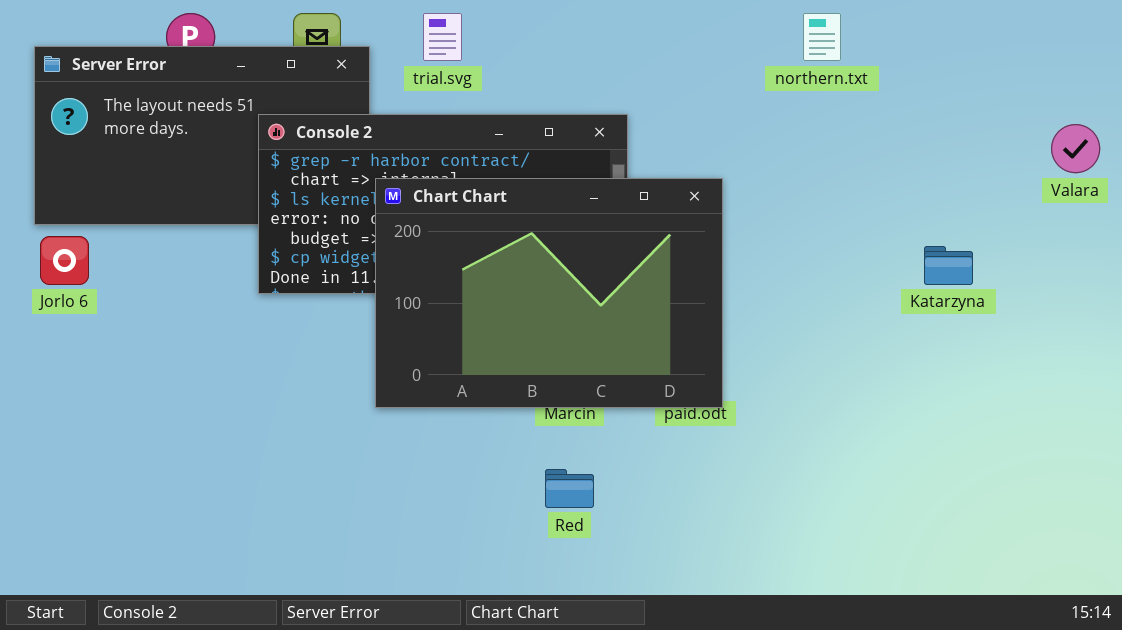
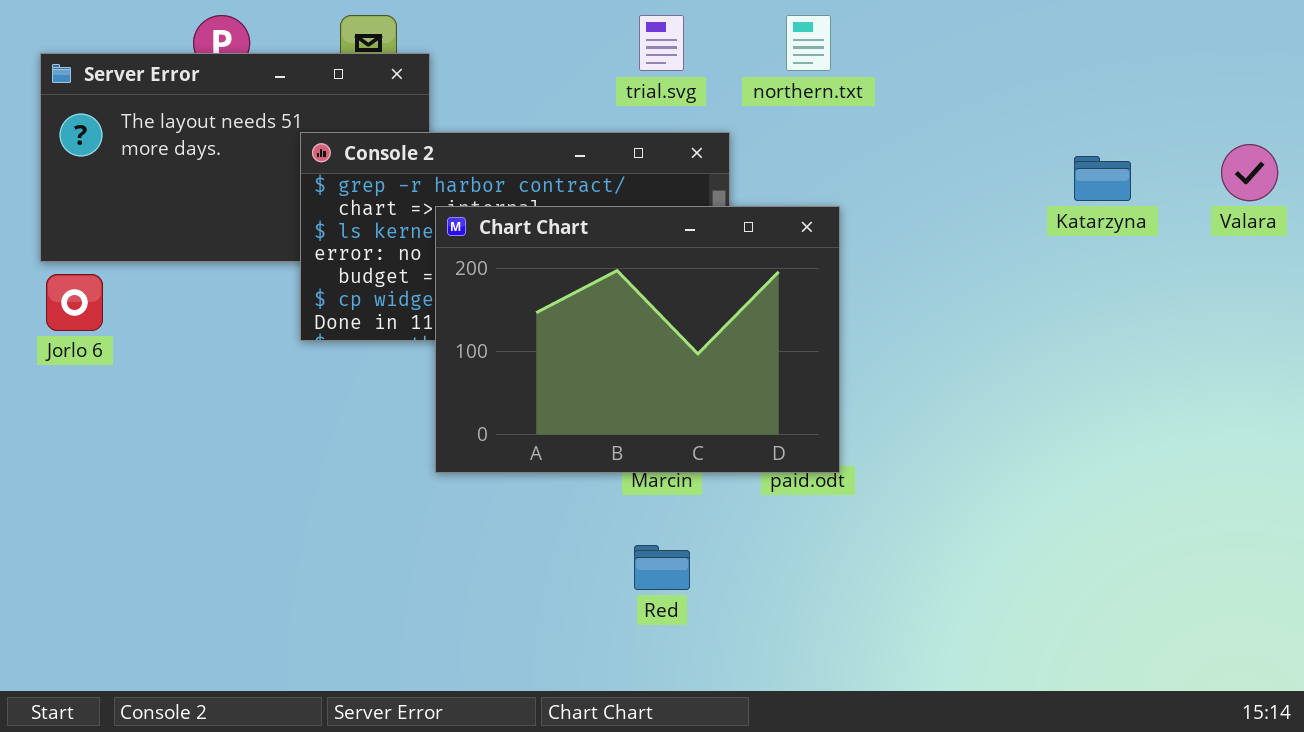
trial.svg: [423,13,462,61] -> [639,15,684,71], moved
northern.txt: [803,13,841,61] -> [786,15,831,71], moved
Katarzyna: [924,246,973,285] -> [1074,156,1131,201], moved

